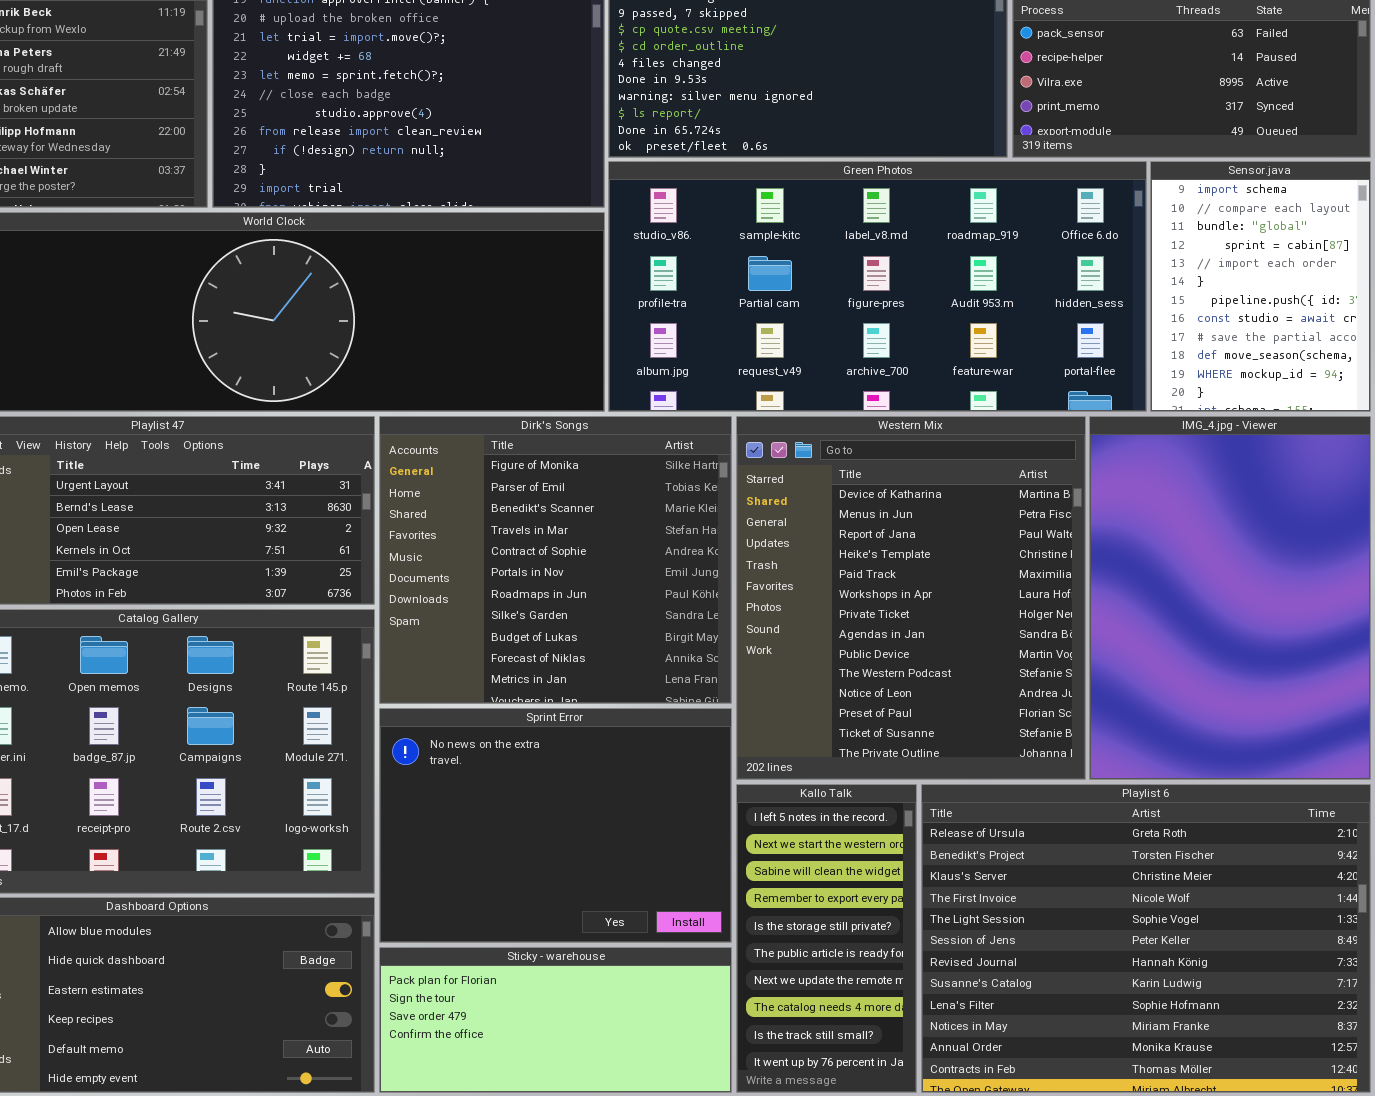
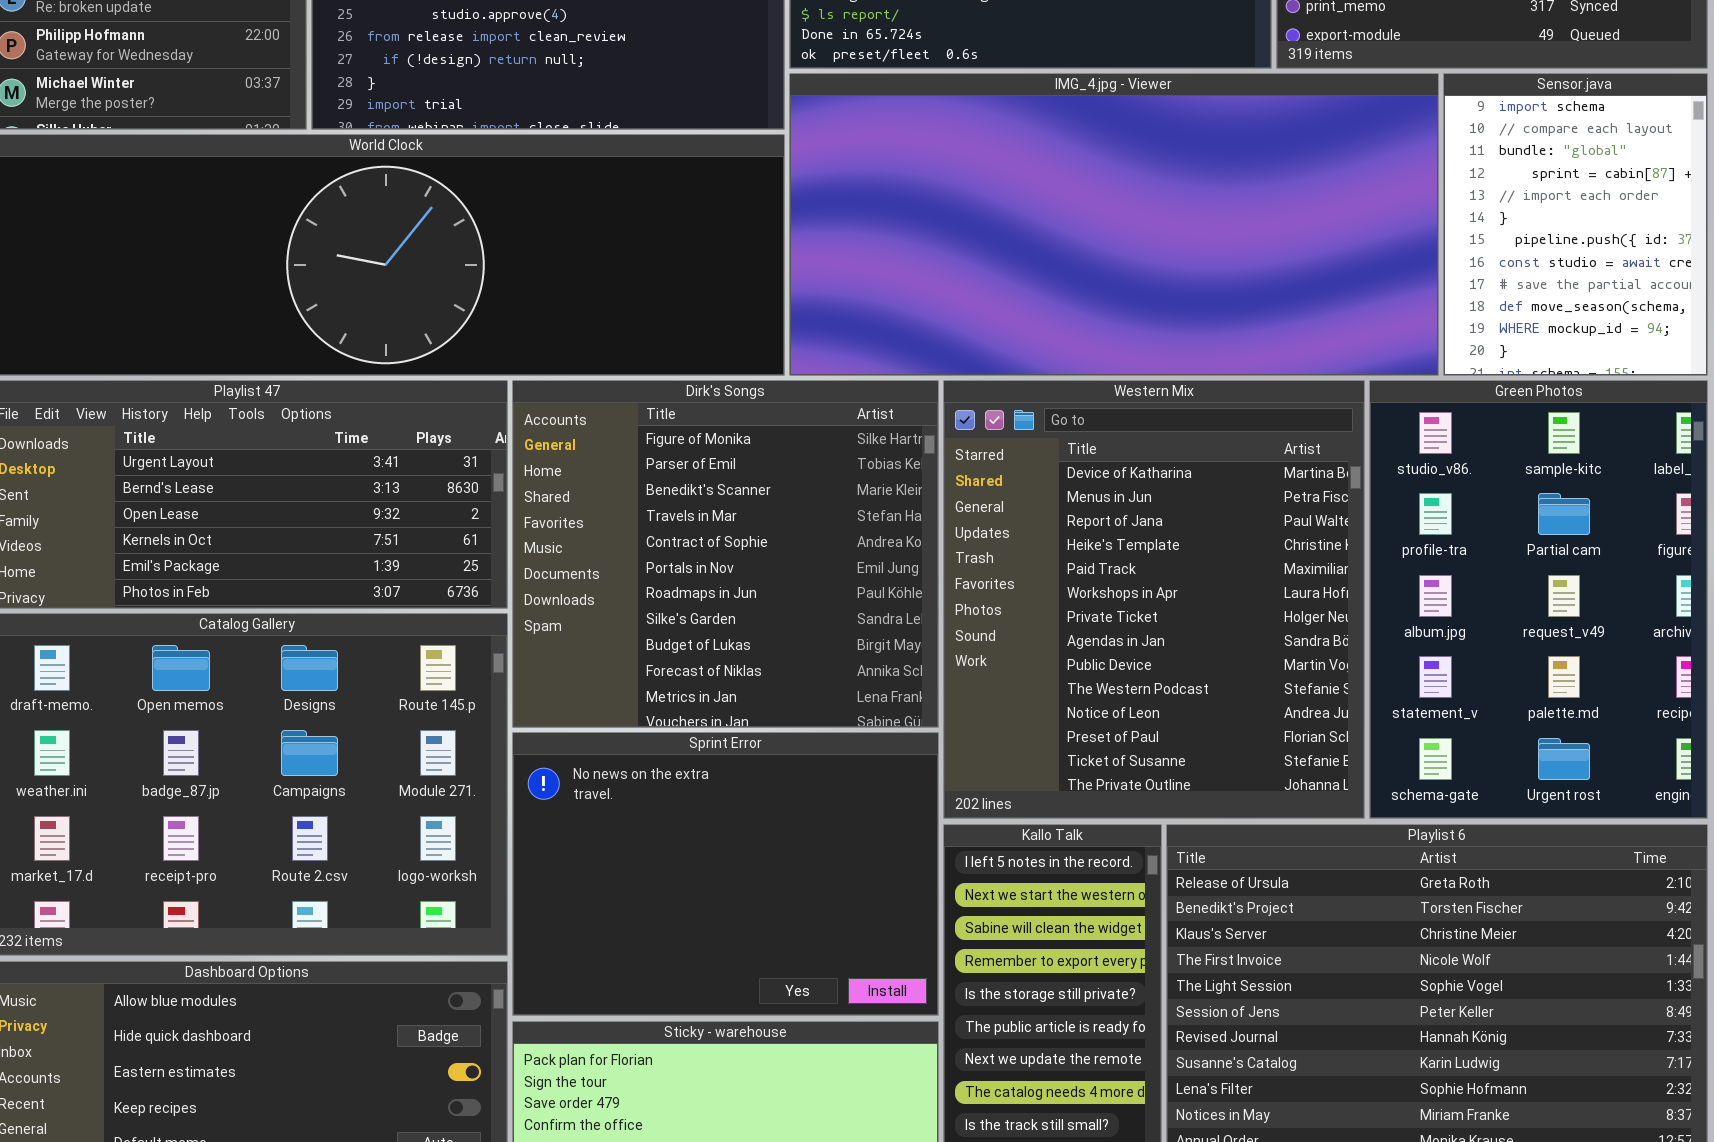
Green Photos: [608,161,1147,412] -> [1369,380,1708,819], moved, resized
IMG_4.jpg - Viewer: [1089,416,1371,780] -> [789,73,1439,376], moved, resized

